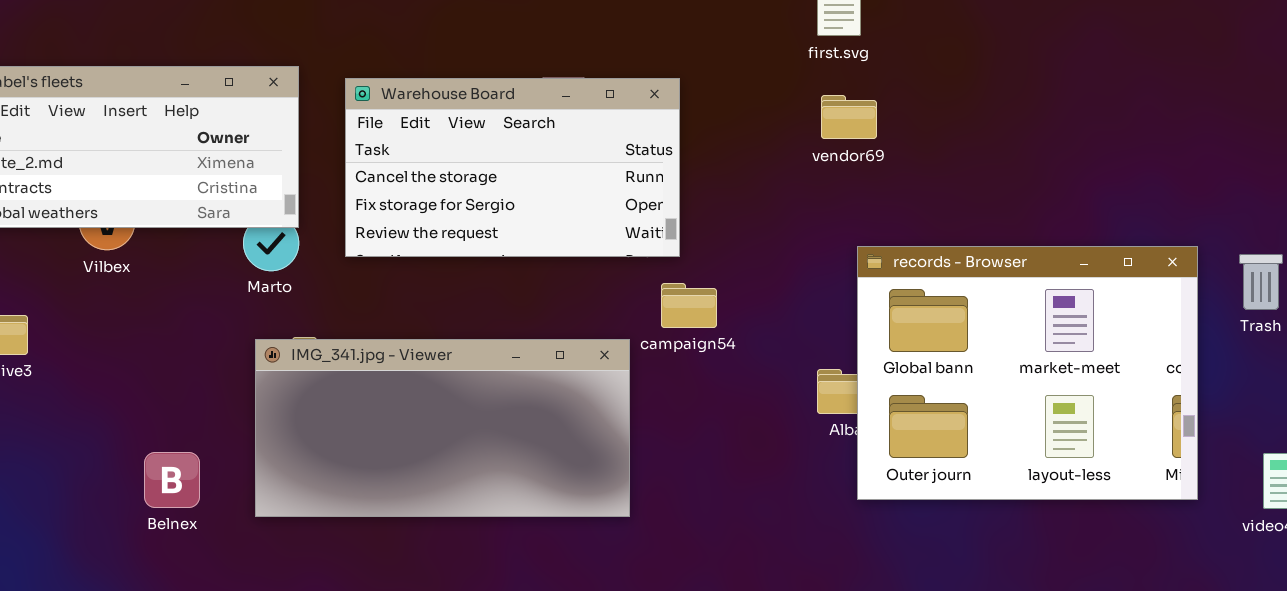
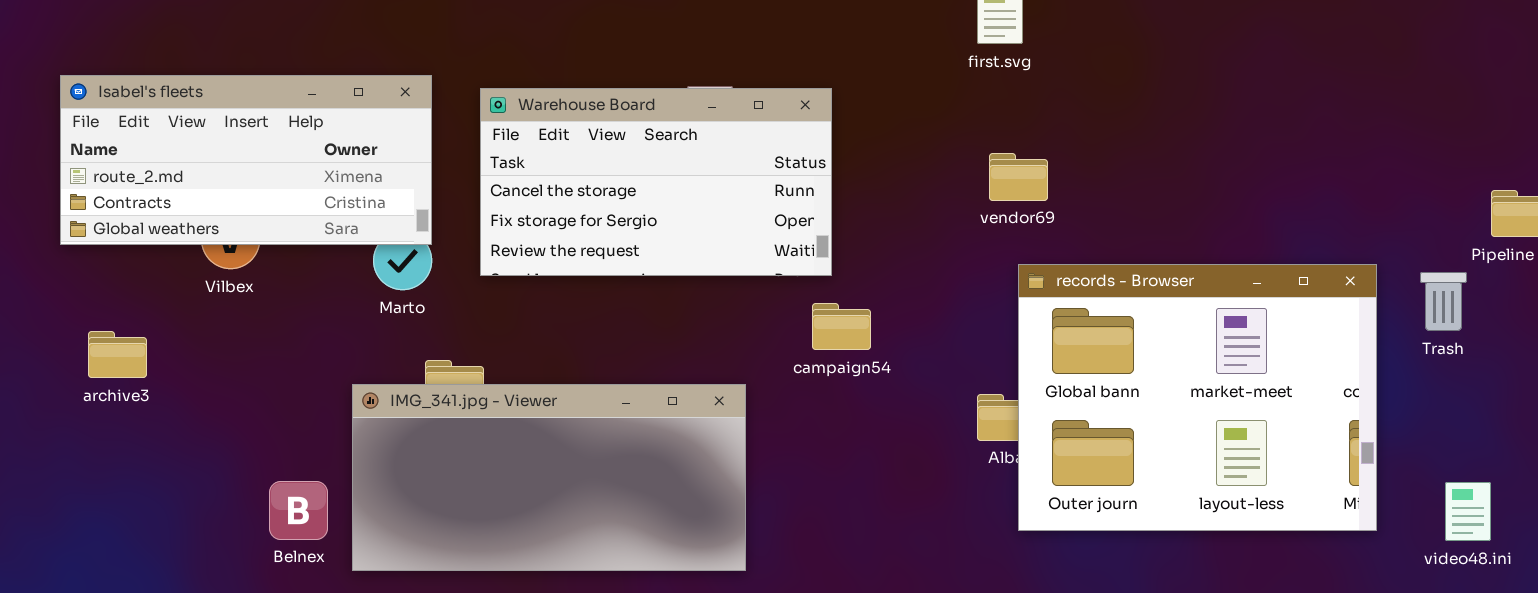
vendor69: [821,95,877,139] -> [989,153,1048,201], moved
IMG_341.jpg - Viewer: [255,339,630,517] -> [352,384,746,571], moved

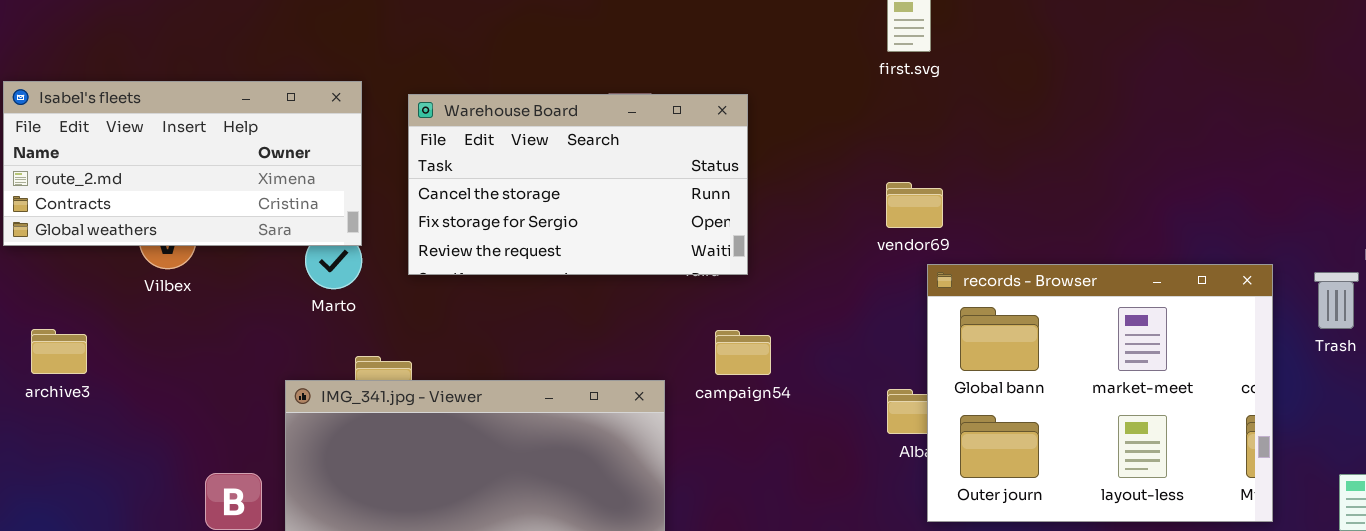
vendor69: [989,153,1048,201] -> [886,182,943,228], moved
campaign54: [812,303,871,350] -> [715,330,771,375], moved

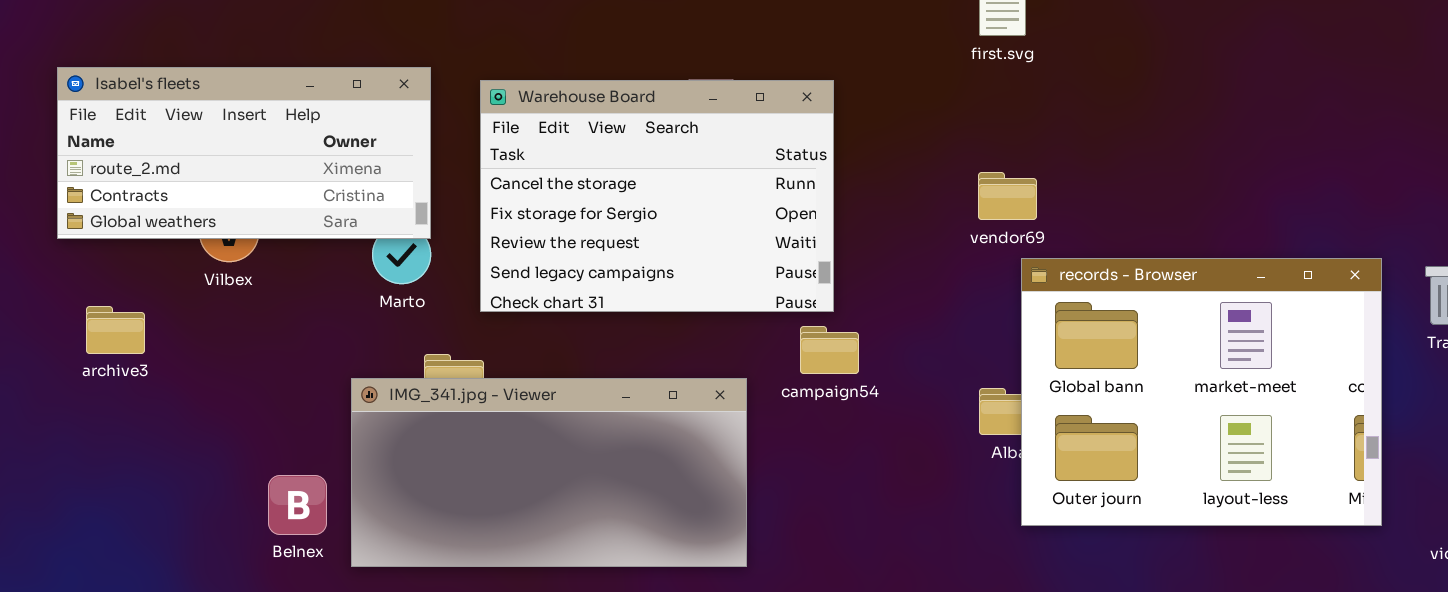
Warehouse Board: [408,94,748,275] -> [480,80,834,312], resized
archive3: [31,329,87,374] -> [86,306,145,354], moved

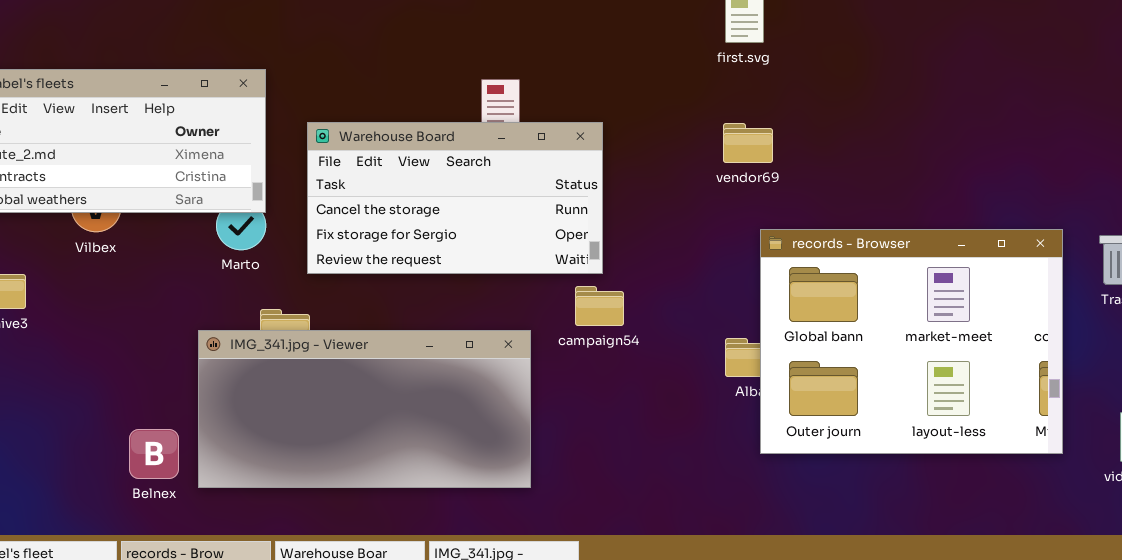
Warehouse Board: [480,80,834,312] -> [307,122,603,274], resized
vendor69: [978,172,1037,220] -> [723,123,773,163], moved
Belnex: [268,475,327,535] -> [129,429,179,479], moved

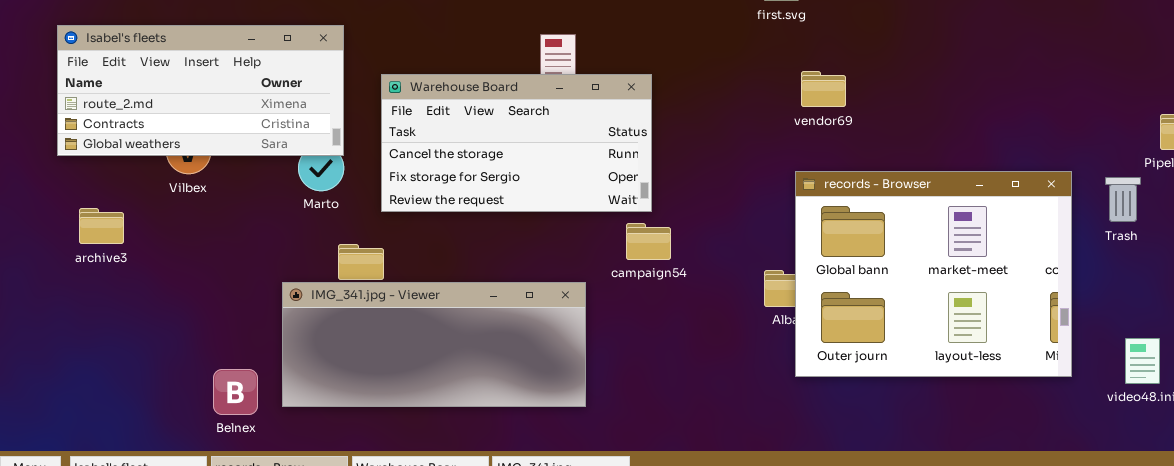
vendor69: [723,123,773,163] -> [801,71,846,107], moved
IMG_341.jpg - Viewer: [198,330,531,488] -> [282,282,586,407], resized
Belnex: [129,429,179,479] -> [213,369,258,415], moved

